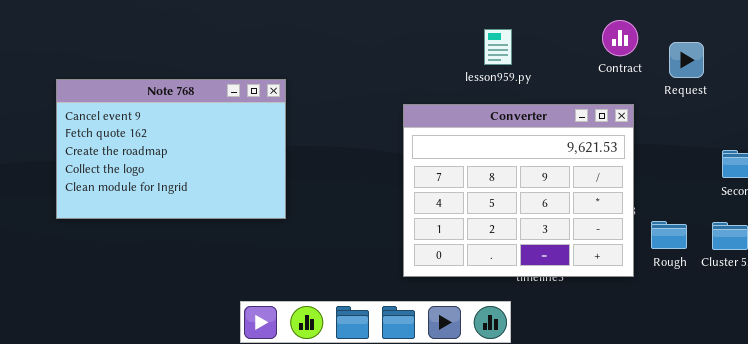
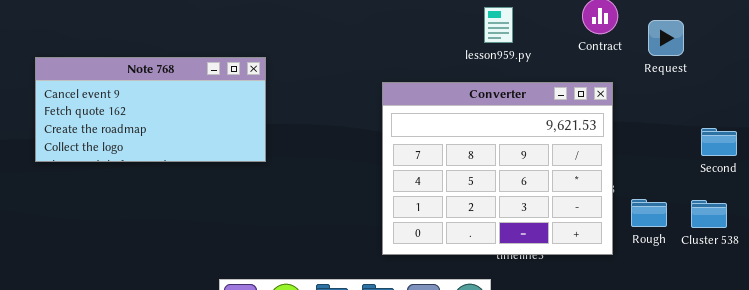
lesson959.py: [484,29,512,65] -> [484,7,513,43], moved
Note 768: [56,79,286,219] -> [35,57,266,162], resized

